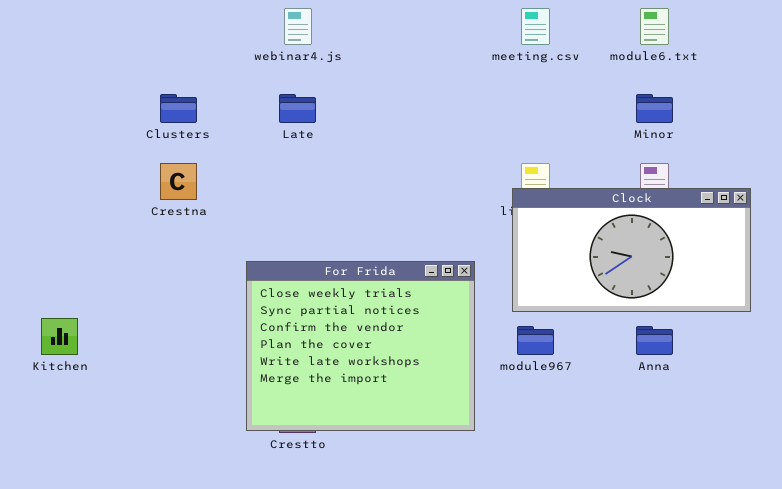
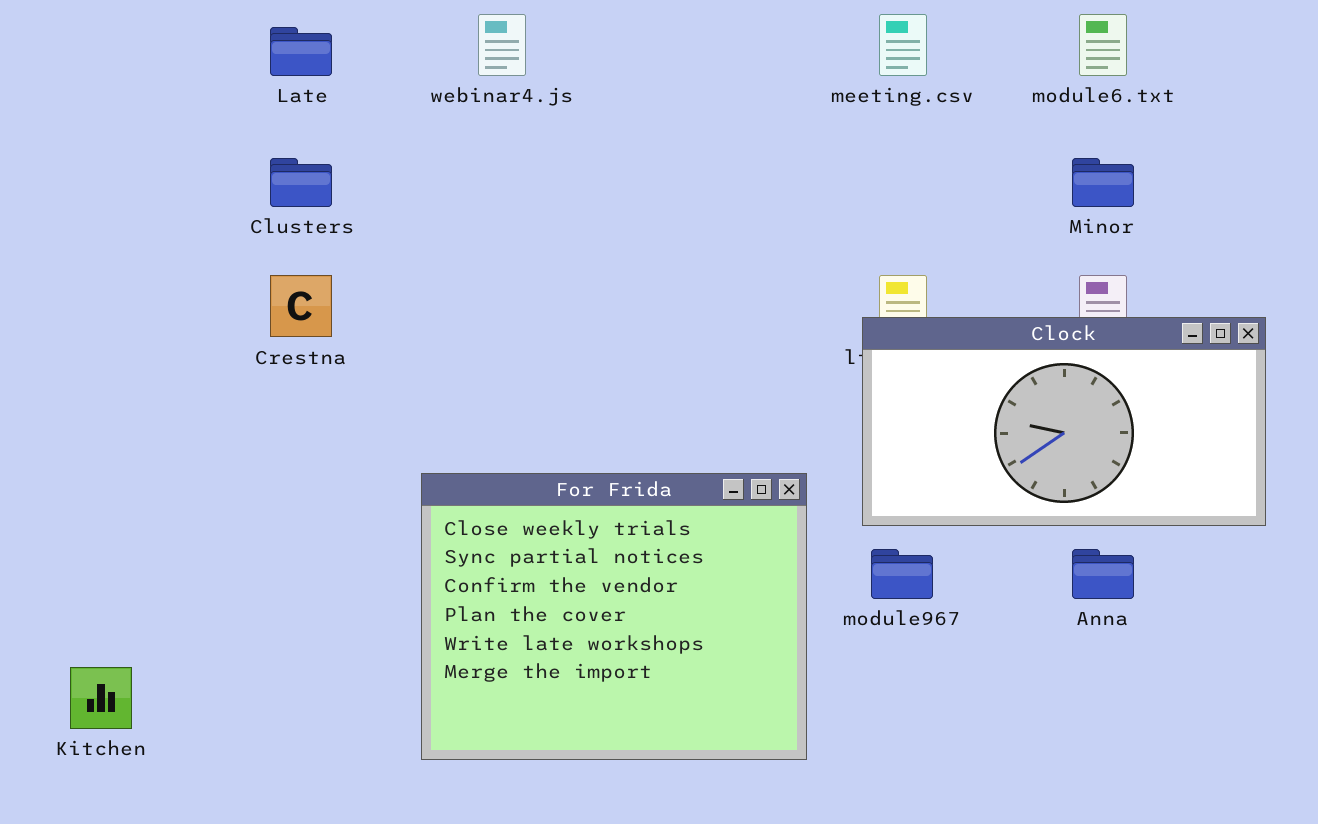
Late: [279,94,316,123] -> [270,27,332,76], moved
For Frida: [246,261,475,431] -> [421,473,807,760], moved
Kitchen: [41,318,78,355] -> [70,667,132,729], moved

